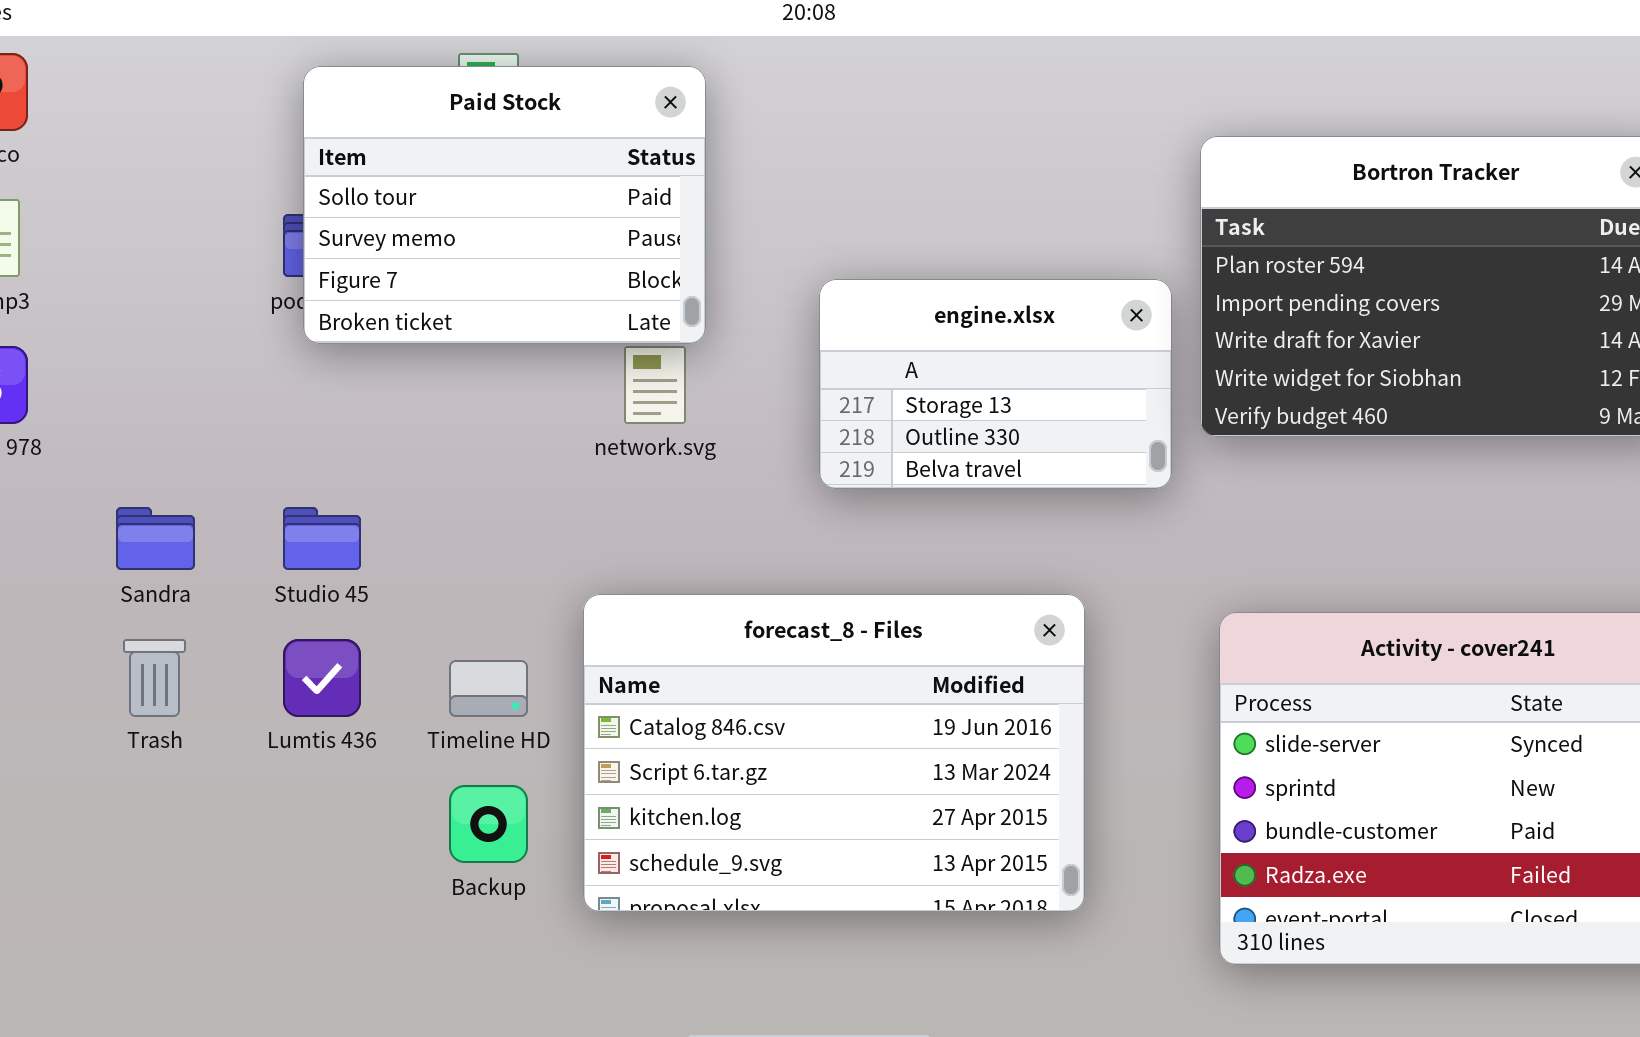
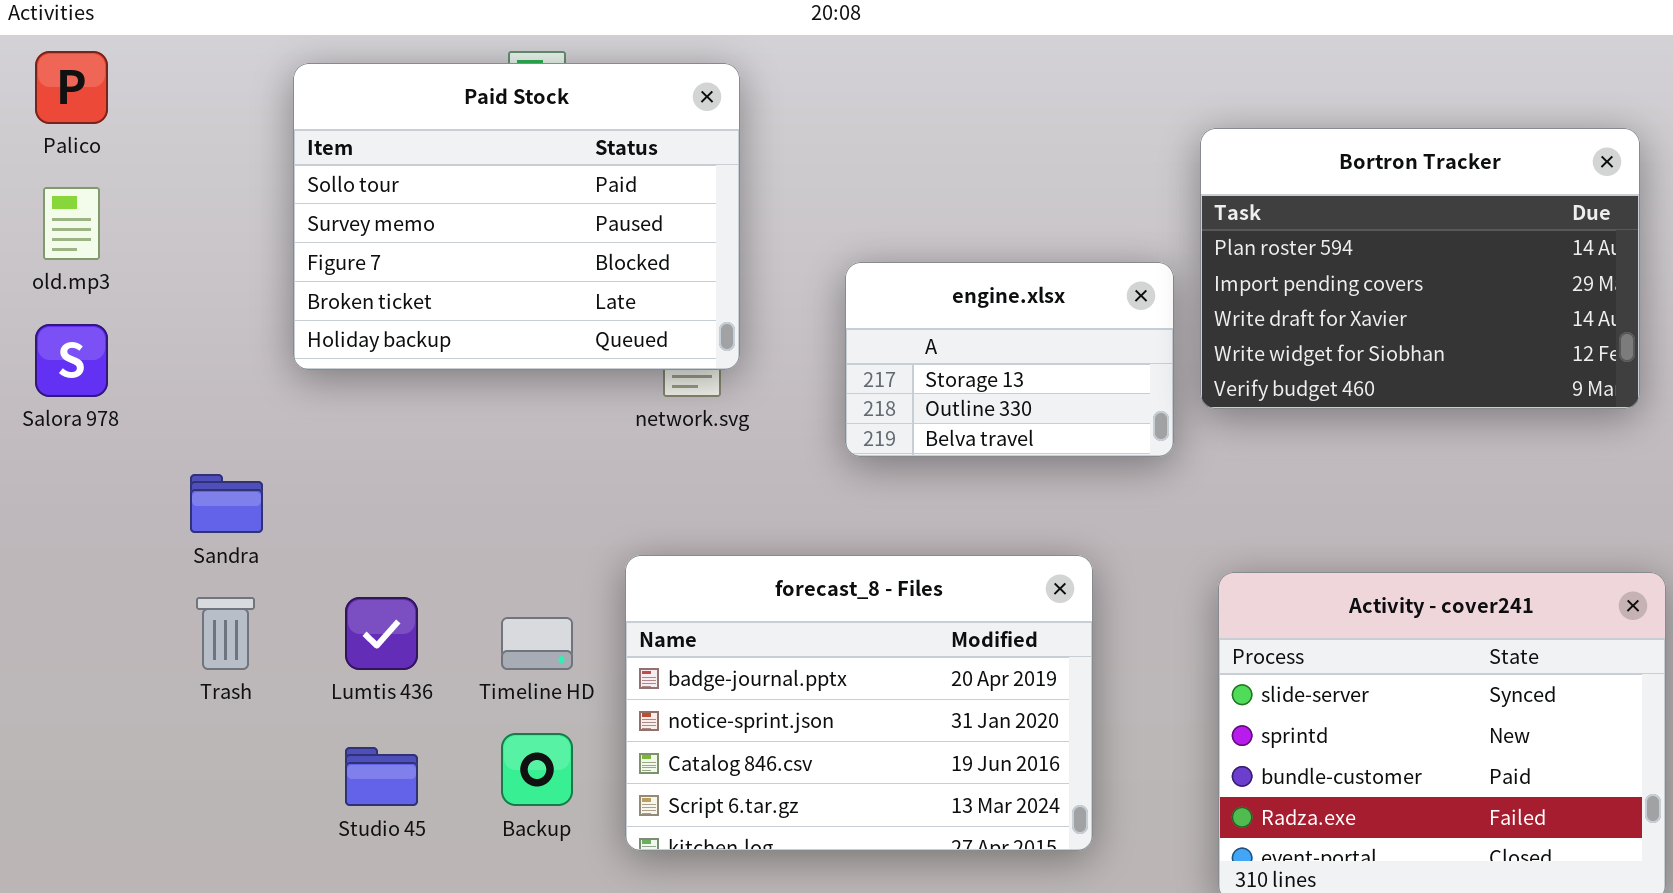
Paid Stock: [303,66,706,344] -> [293,63,740,370], resized
Studio 45: [283,507,361,570] -> [345,747,418,806], moved
forecast_8 - Files: [583,594,1085,912] -> [625,555,1093,851], scrolled up 2 rows

